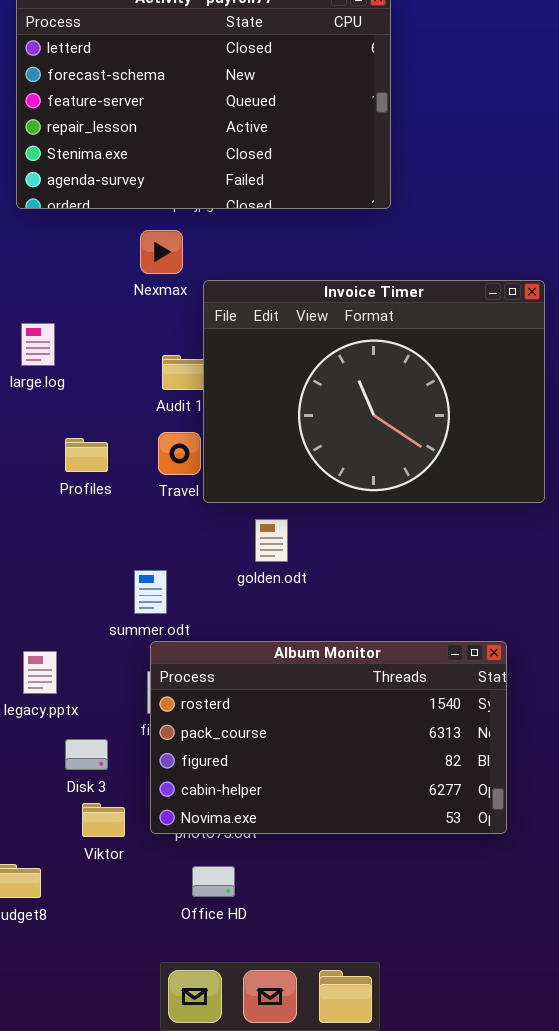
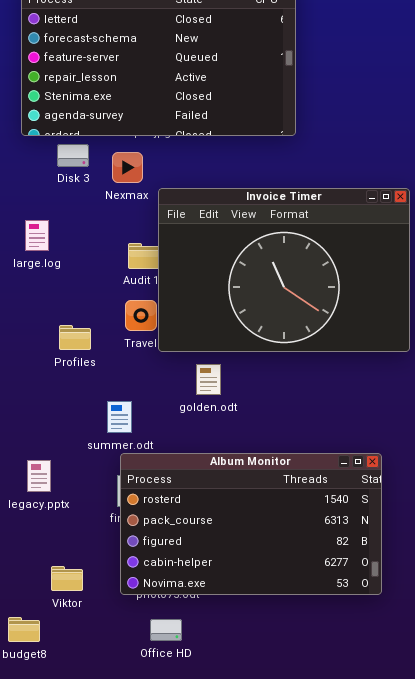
Profiles: [65,438,108,472] -> [59,325,91,350], moved
Disk 3: [65,739,108,770] -> [57,144,89,167], moved
Viktor: [82,803,125,837] -> [51,566,83,591], moved

